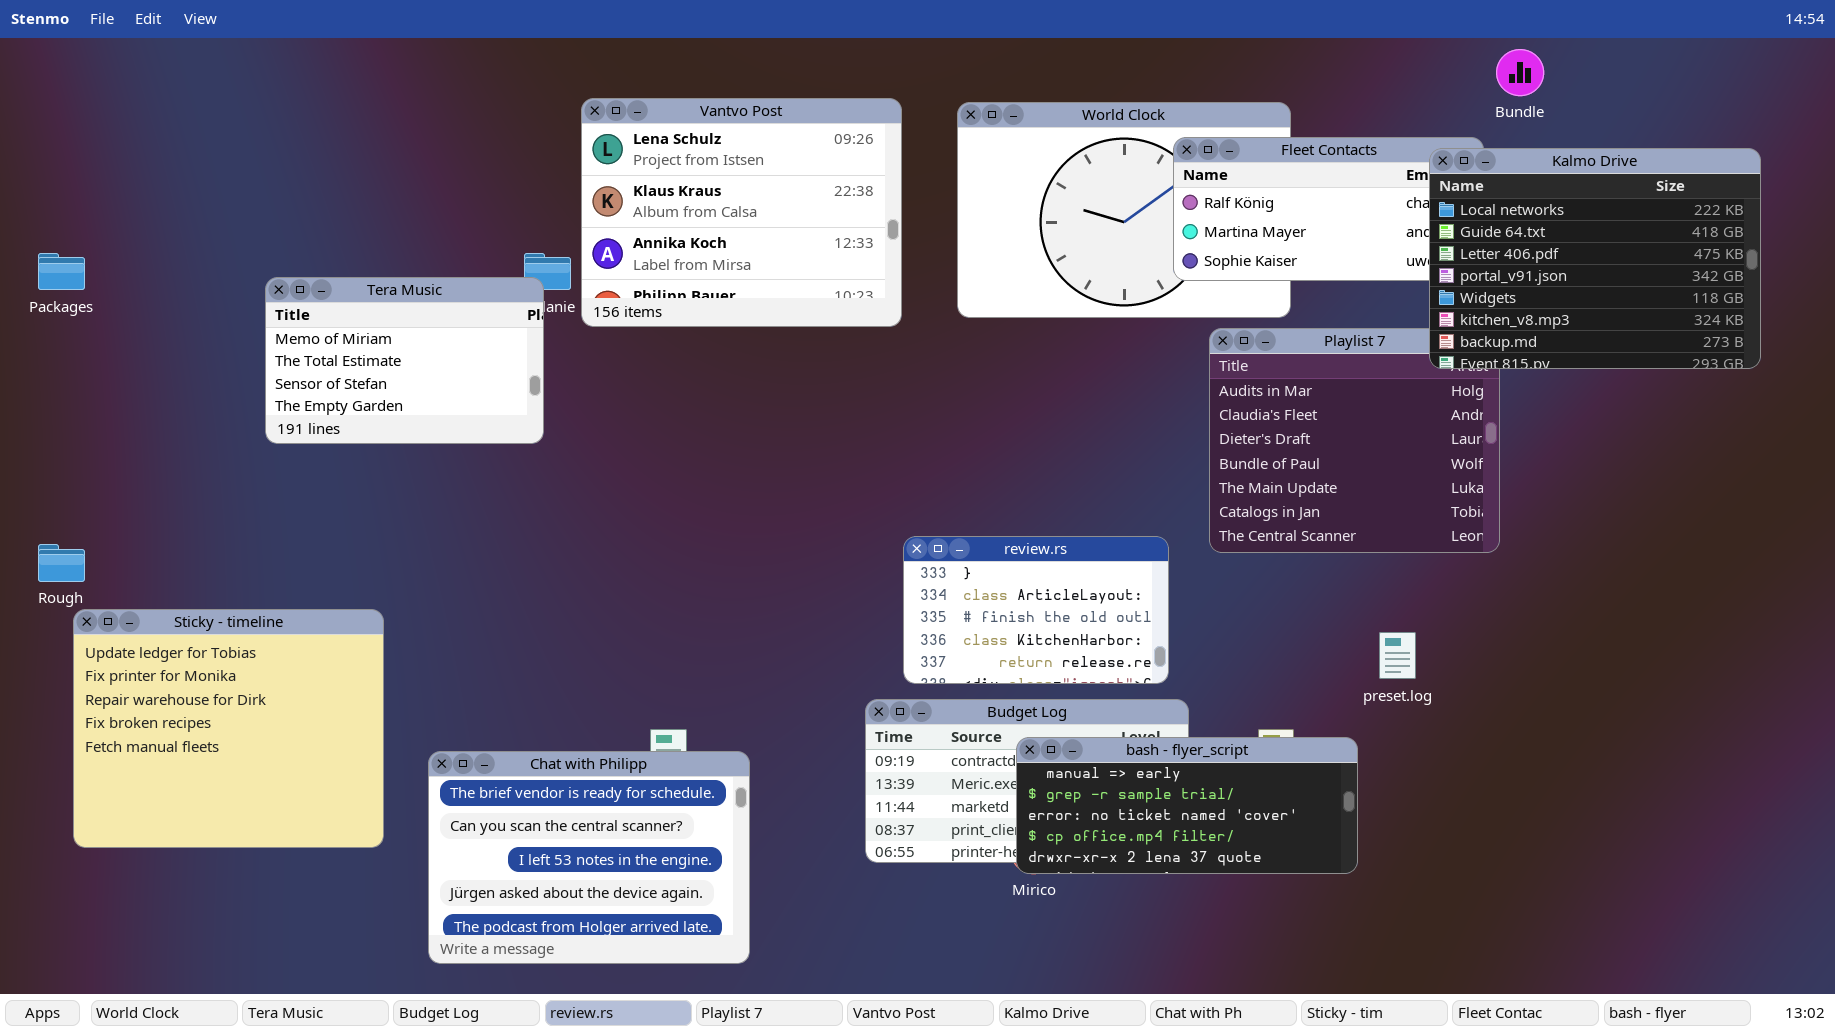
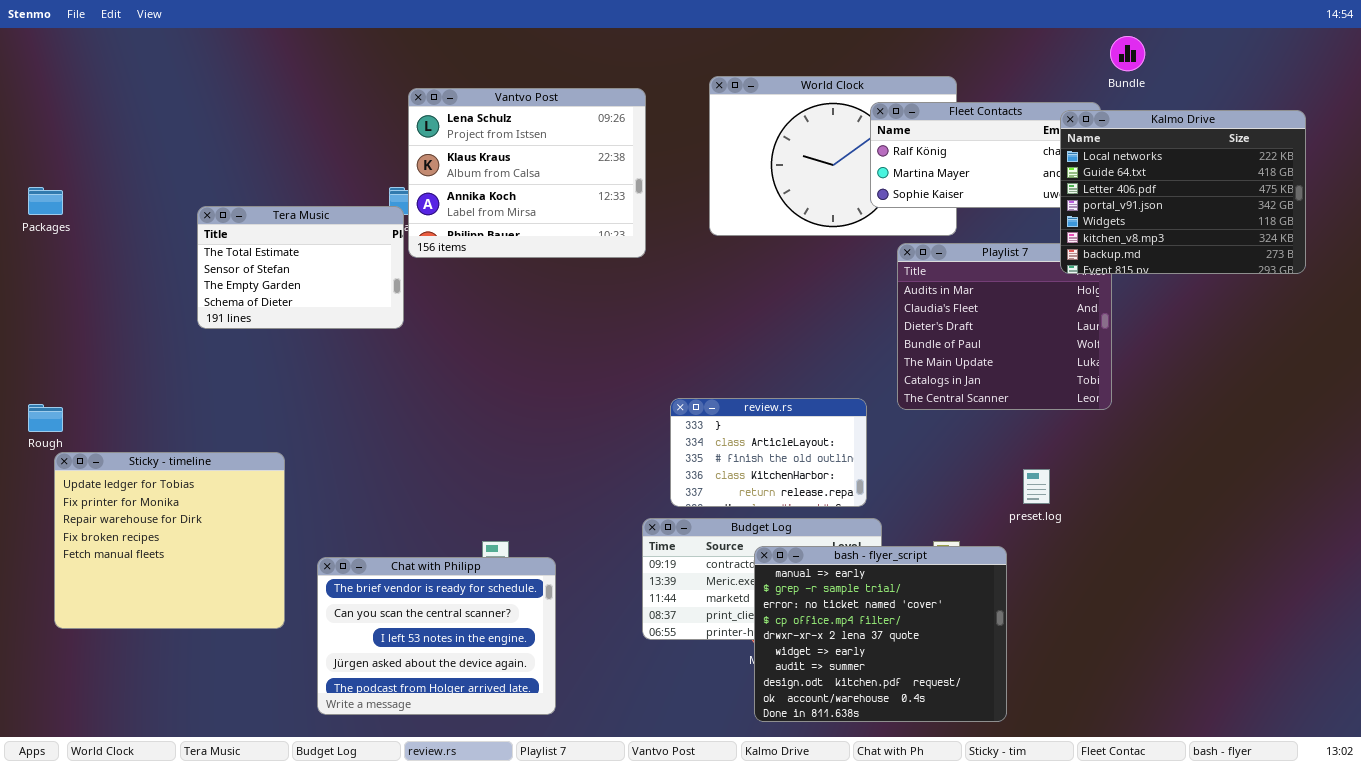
Vantvo Post: [581,98,902,327] -> [408,88,646,258], moved
Tera Music: [265,277,544,444] -> [197,206,404,329], scrolled down 1 row
bash - flyer_script: [1016,737,1358,874] -> [754,546,1007,722], resized

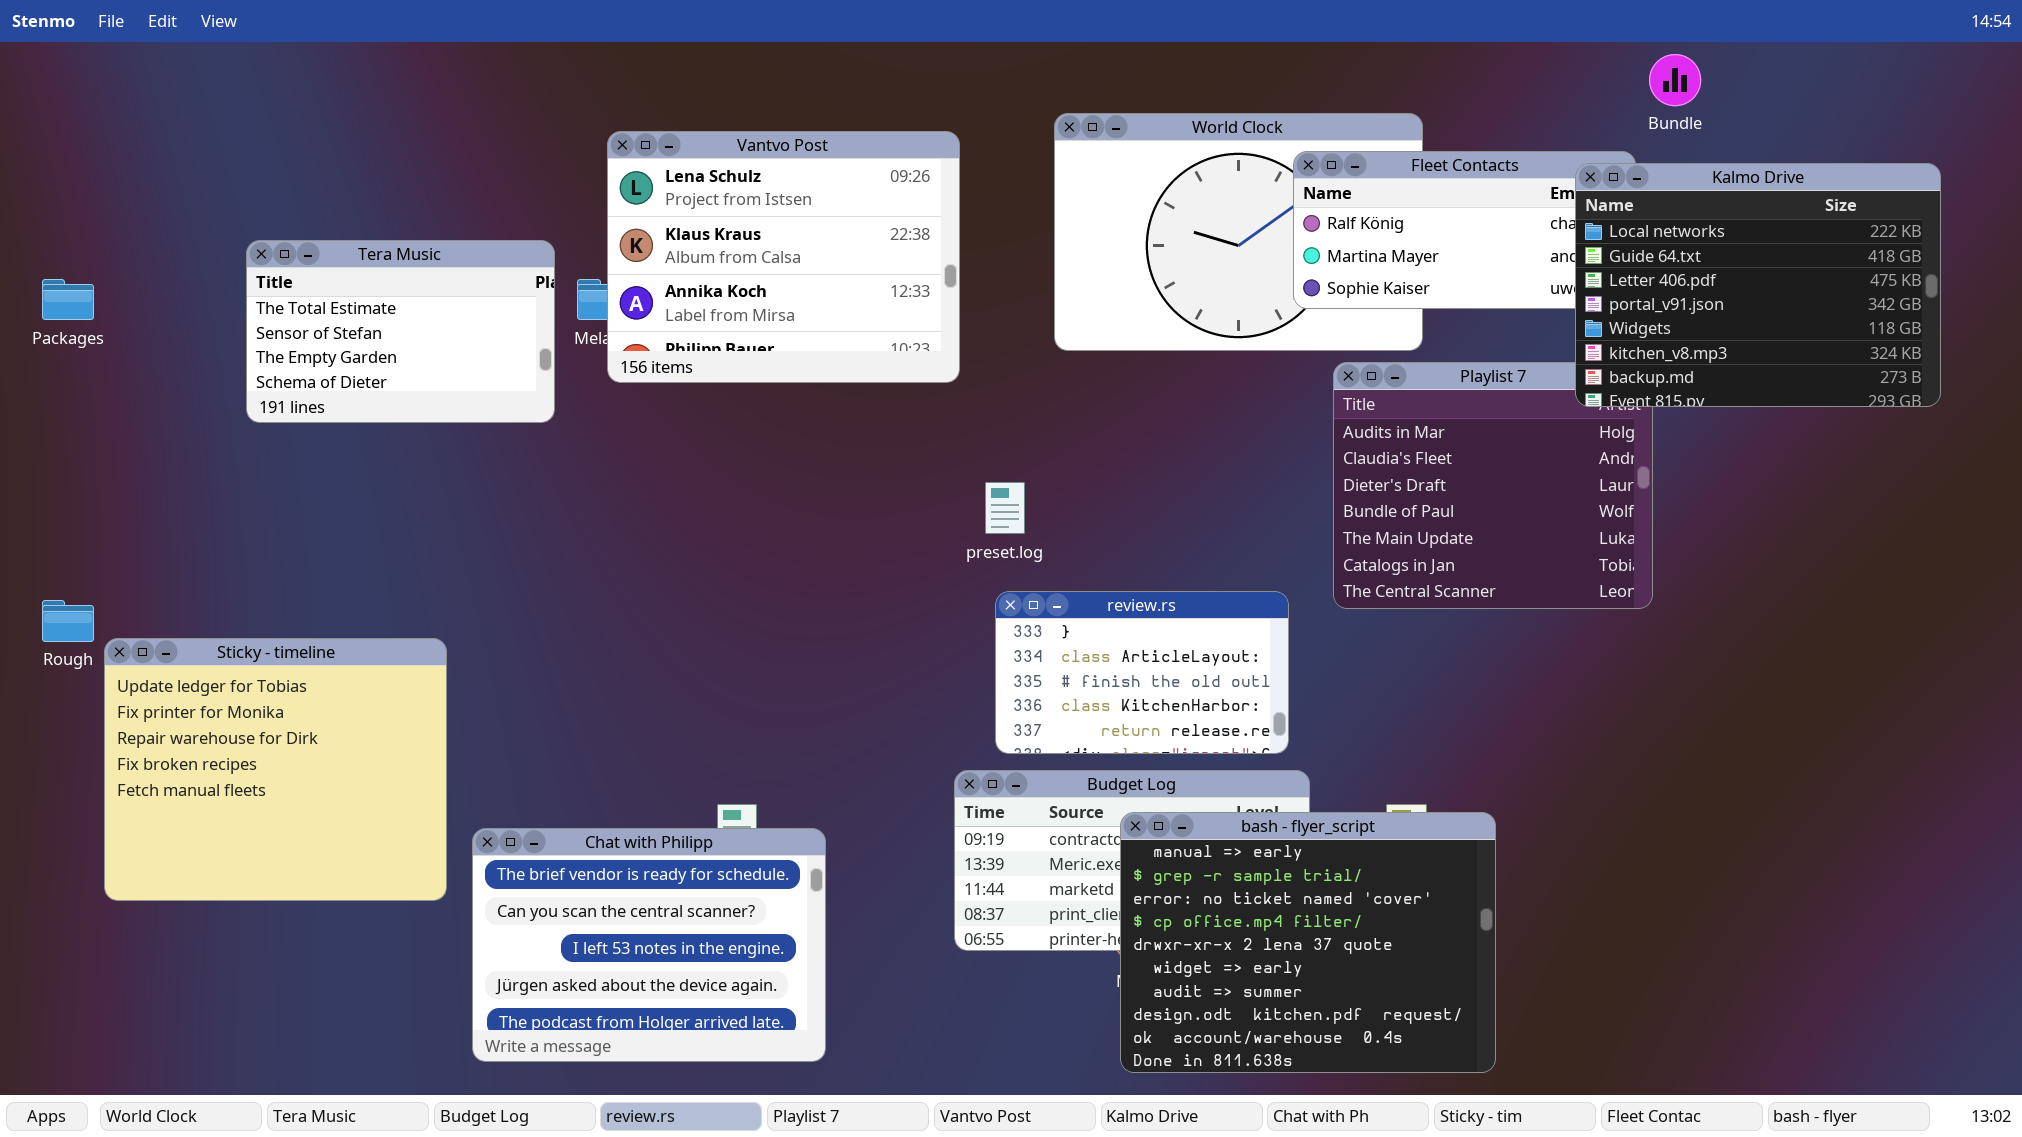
Tera Music: [197,206,404,329] -> [246,240,555,423], moved
Sticky - timeline: [54,452,285,629] -> [104,638,447,901], moved
preset.log: [1023,469,1050,504] -> [985,482,1025,534], moved

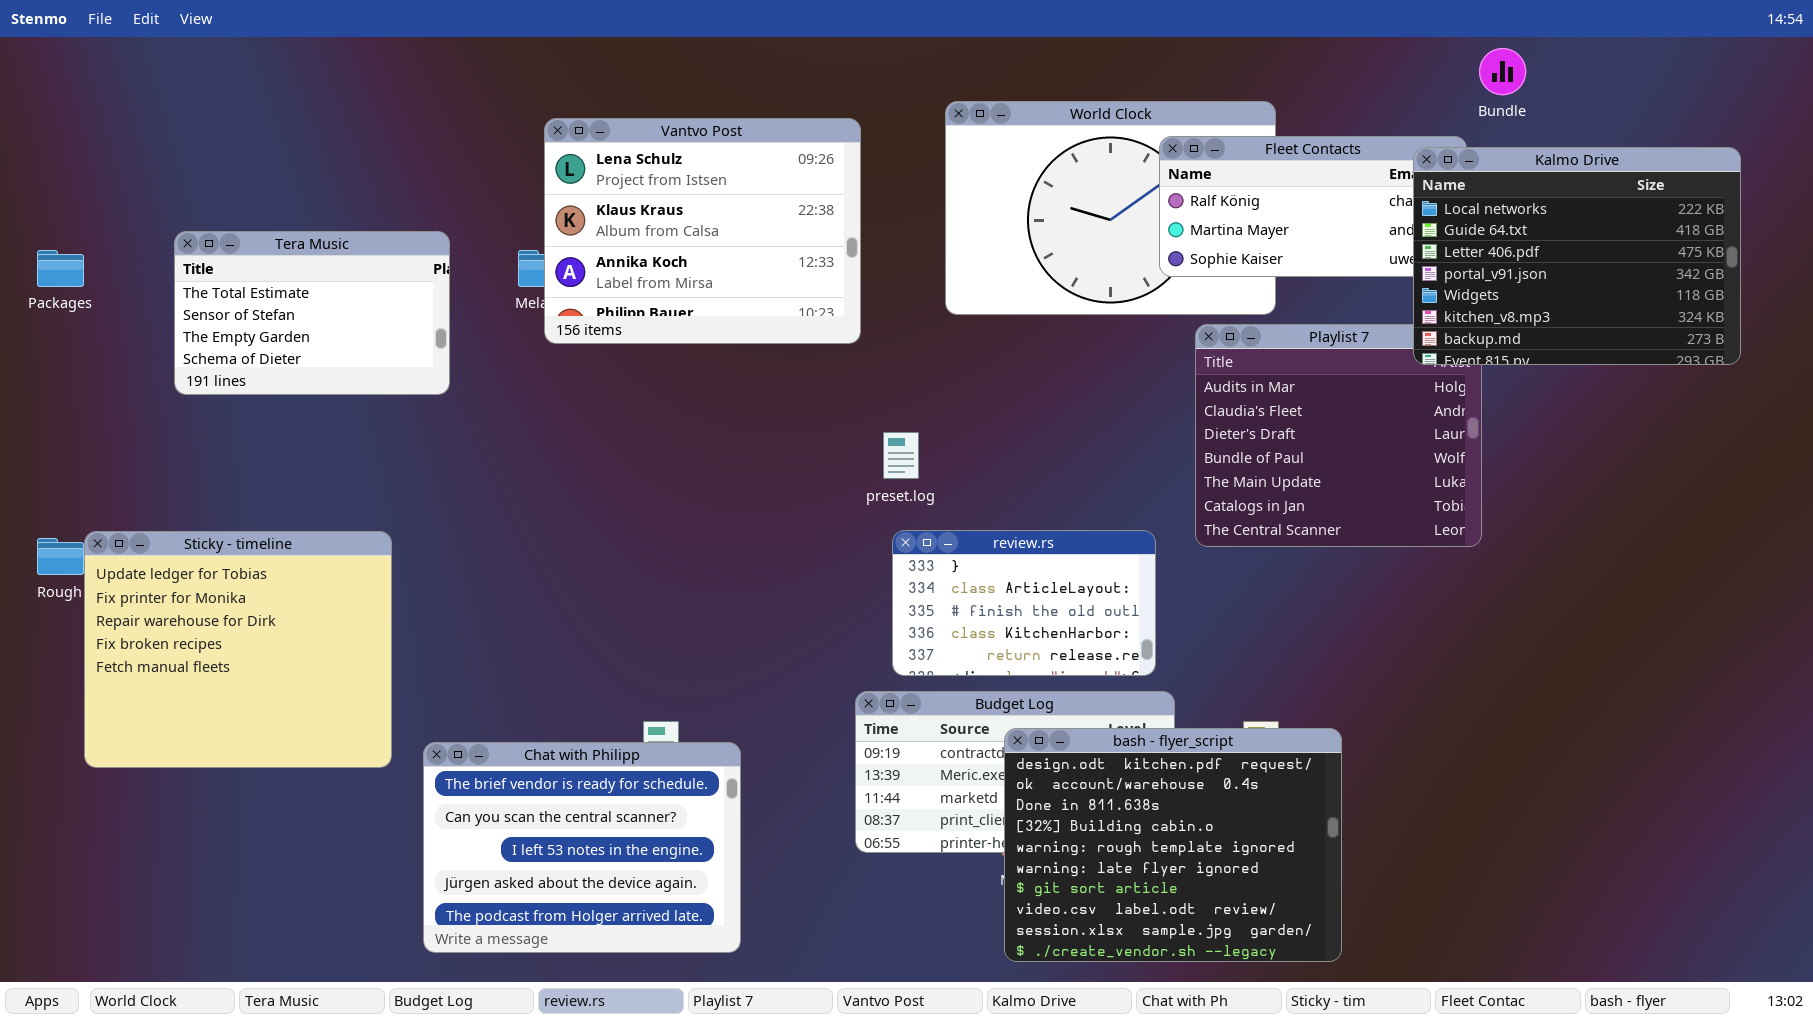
Tera Music: [246,240,555,423] -> [174,231,450,395], moved
Sticky - timeline: [104,638,447,901] -> [84,531,392,768], moved
bash - flyer_script: [1120,812,1496,1073] -> [1004,728,1342,962], scrolled down 7 rows

